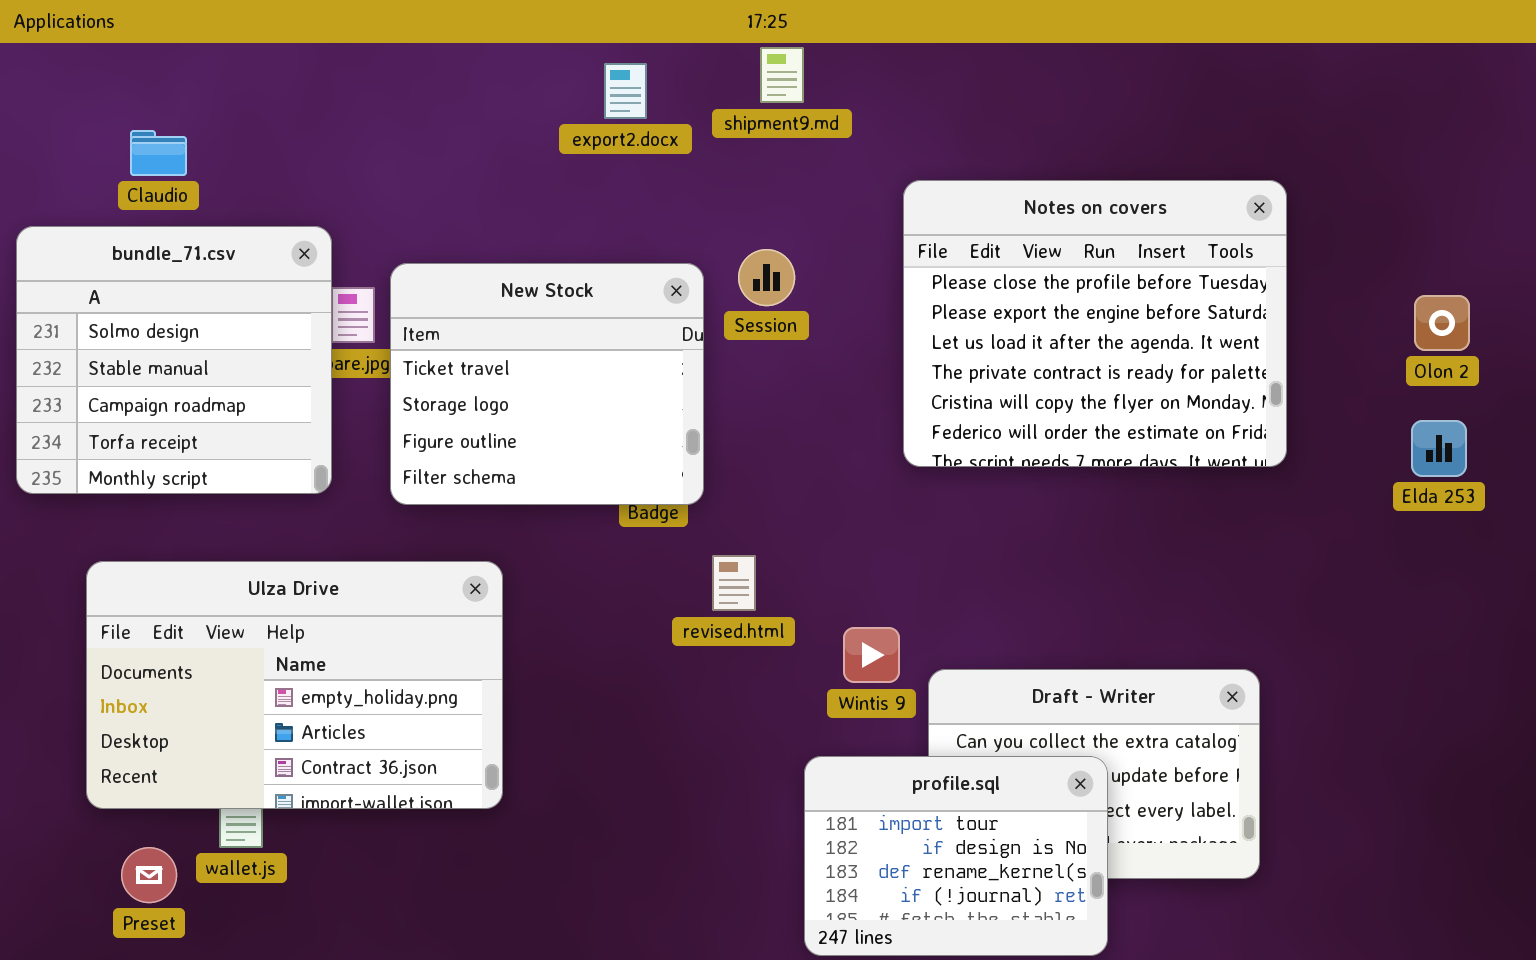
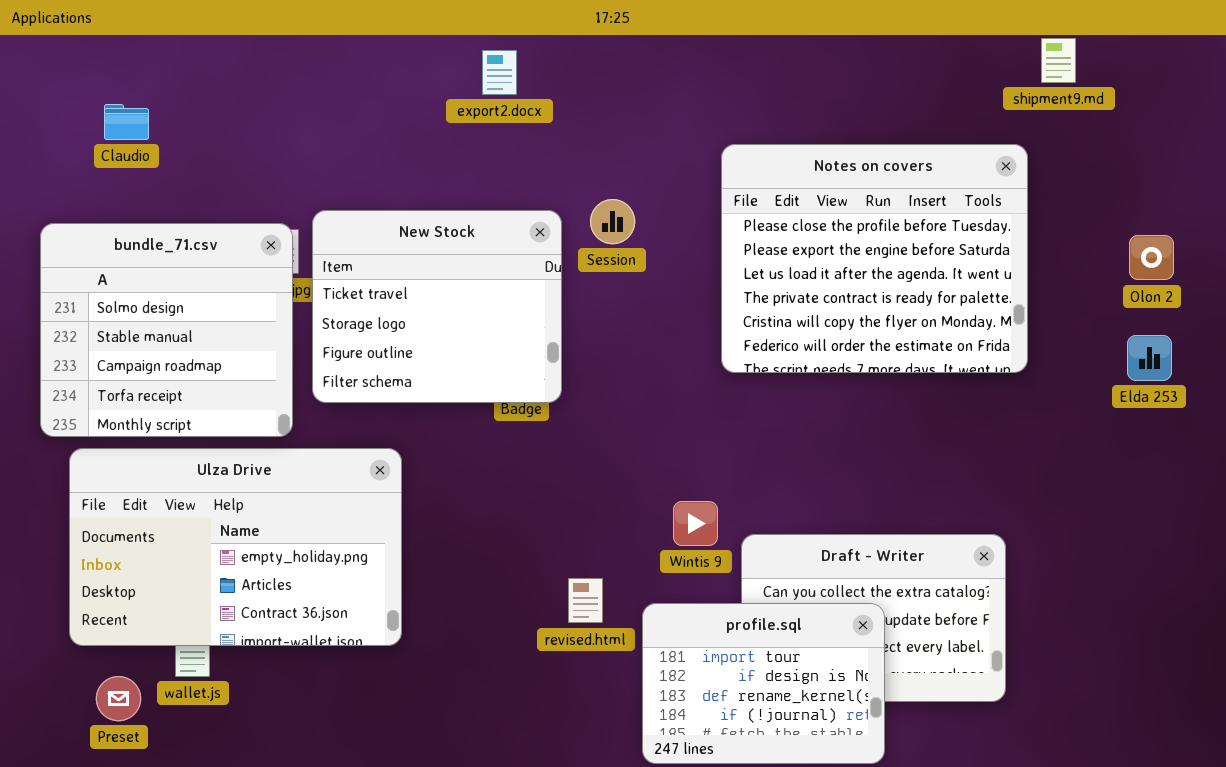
shipment9.md: [760,47,804,103] -> [1041,38,1076,83], moved
bundle_71.csv: [16,226,332,494] -> [40,223,293,437], moved
revised.html: [712,555,756,611] -> [568,578,603,623], moved

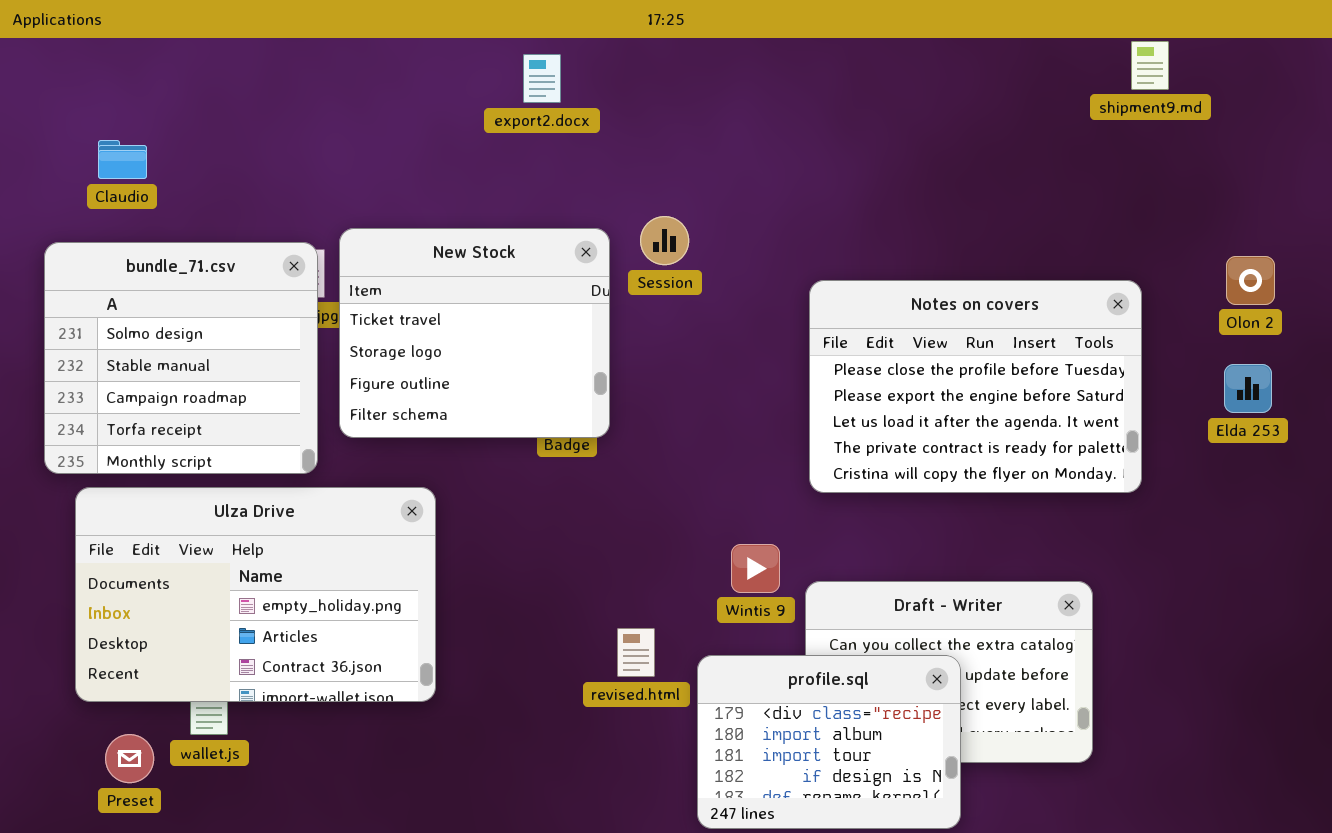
Claudio: [104,104,149,140] -> [98,140,147,179], moved
Notes on covers: [721,144,1028,373] -> [809,280,1142,493], moved, resized
profile.sql: [642,603,885,764] -> [697,655,961,829], scrolled up 2 rows

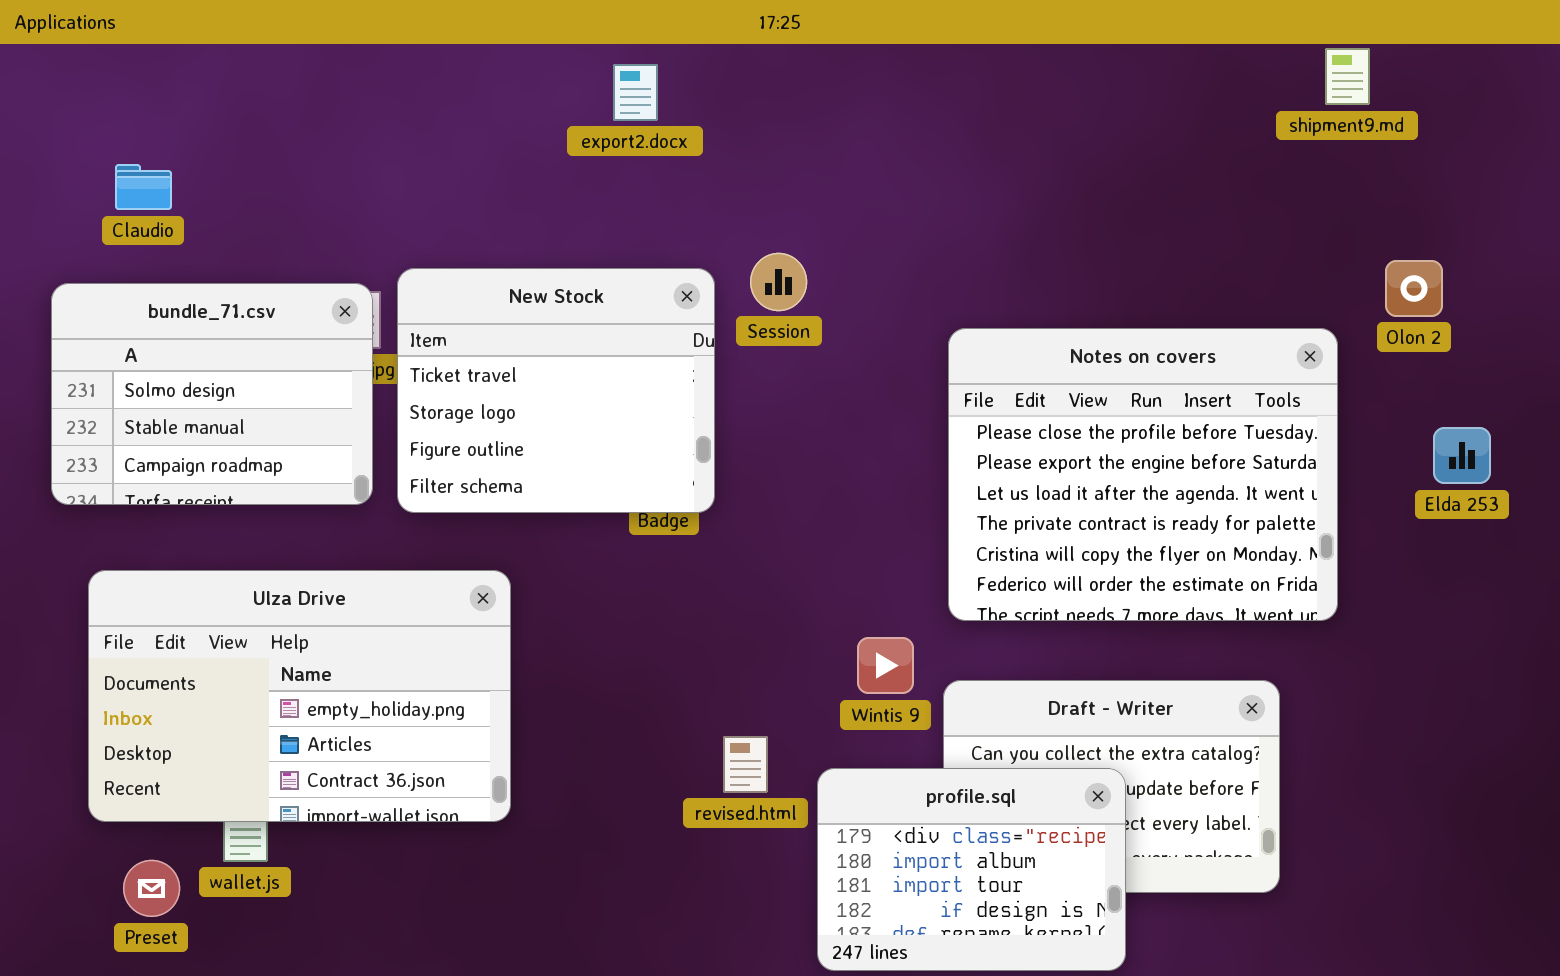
bundle_71.csv: [44,242,318,474] -> [51,283,373,505], resized
Olon 2: [1226,256,1275,305] -> [1385,260,1443,317], moved
Notes on covers: [809,280,1142,493] -> [948,328,1338,621], resized

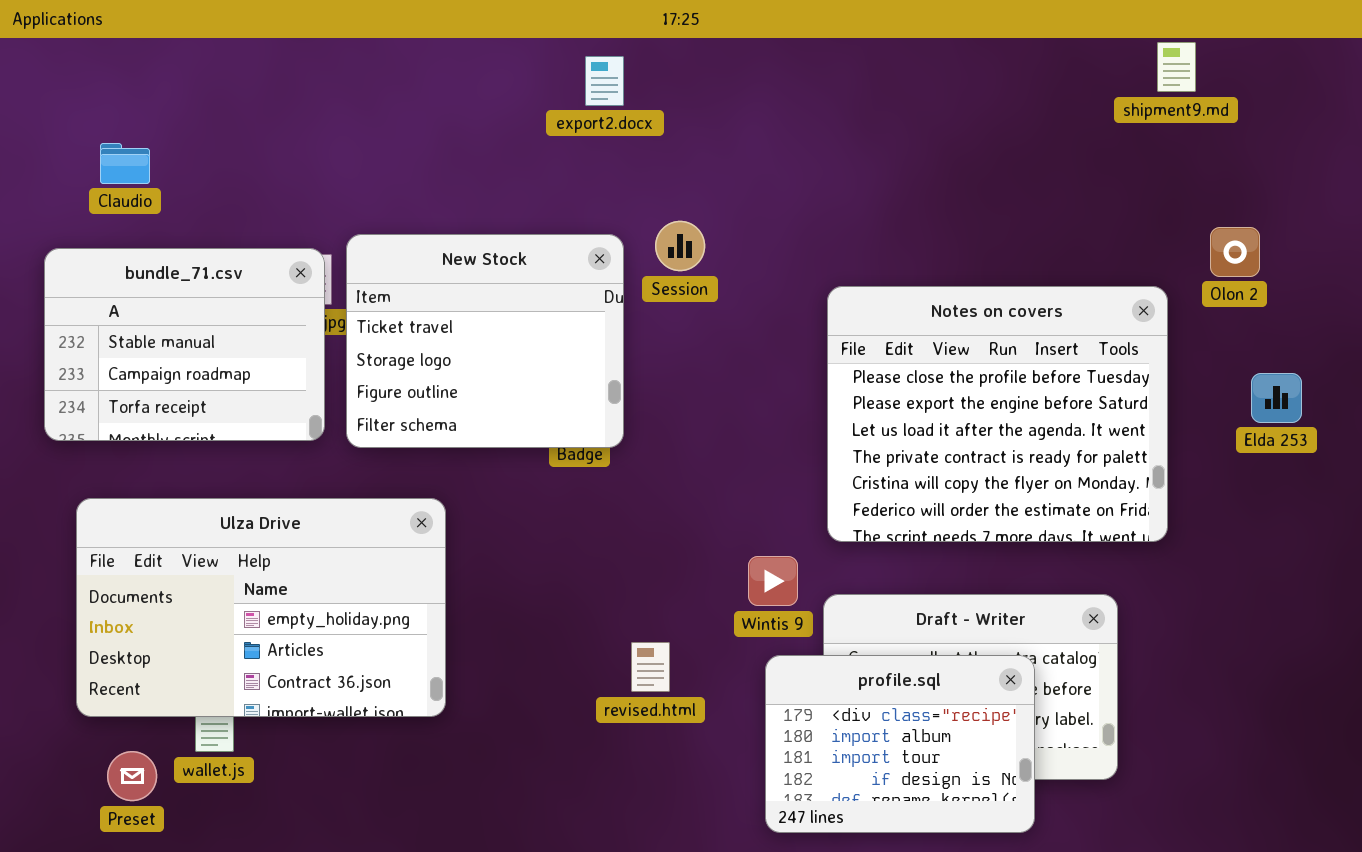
export2.docx: [613,64,658,121] -> [585,56,624,106], moved
bundle_71.csv: [51,283,373,505] -> [44,248,325,441], scrolled down 1 row
profile.sql: [817,768,1126,971] -> [765,655,1035,833], moved

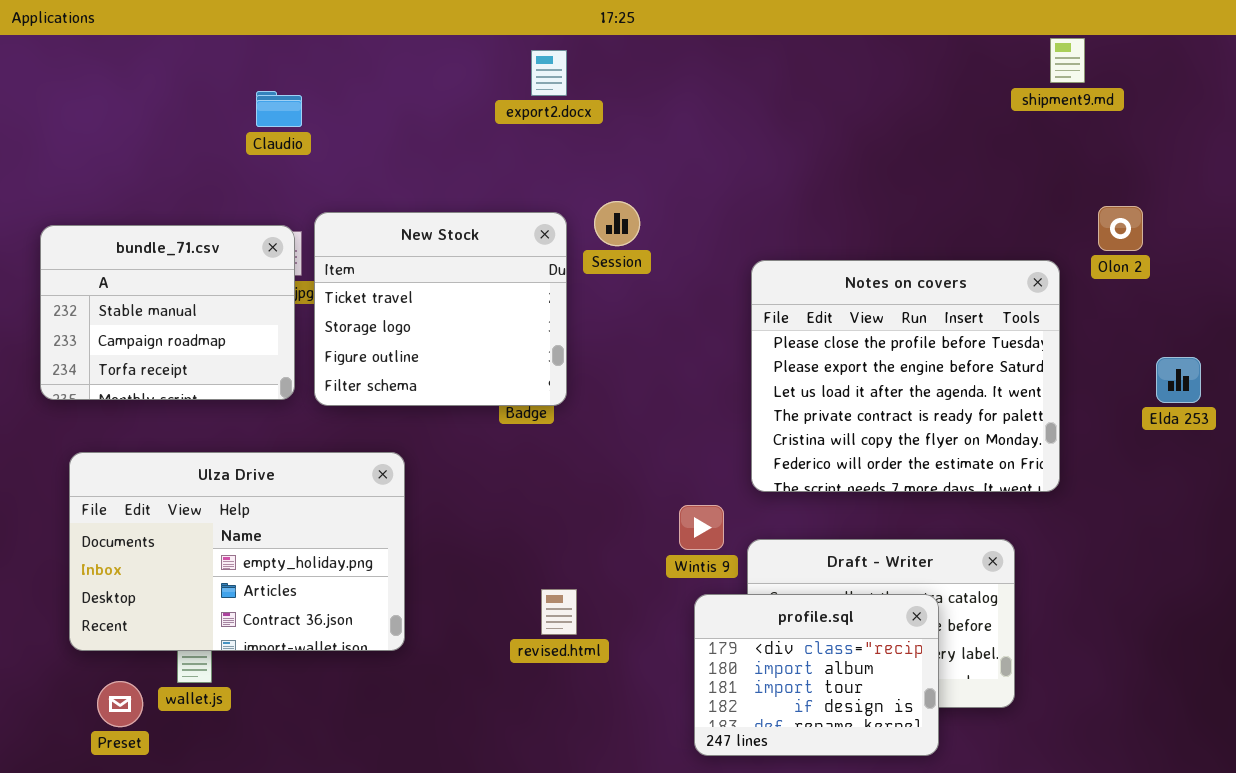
Claudio: [100,143,150,184] -> [256,91,302,127], moved
Elda 253: [1251,373,1302,423] -> [1156,357,1201,403], moved
revised.html: [631,642,670,692] -> [541,589,577,635], moved

